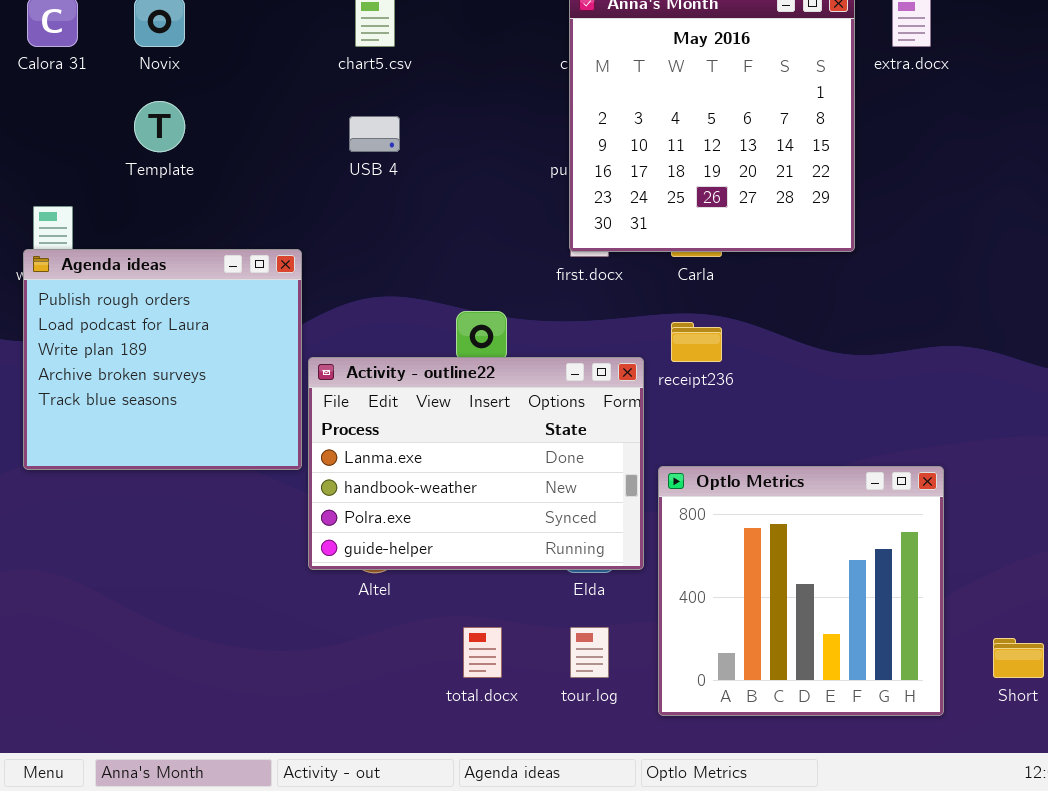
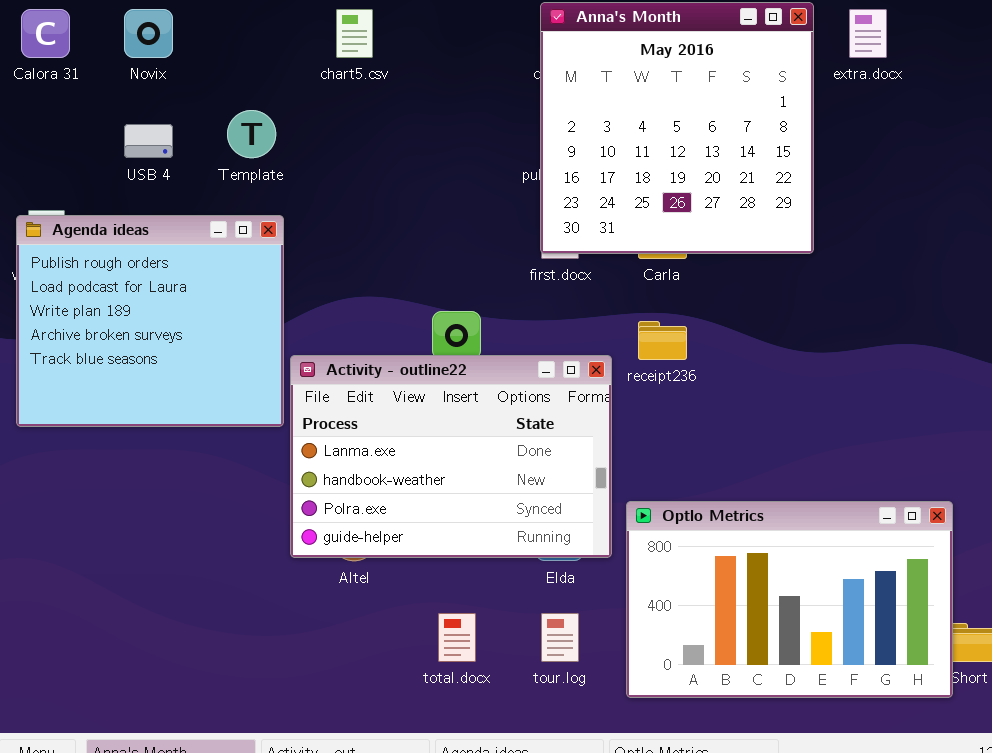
Template: [134,101,185,152] -> [227,110,276,158], moved
USB 4: [349,116,400,152] -> [124,124,173,158], moved
Agenda ideas: [23,249,302,470] -> [16,215,284,427], moved
Optlo Metrics: [658,466,944,716] -> [626,501,953,698], resized

